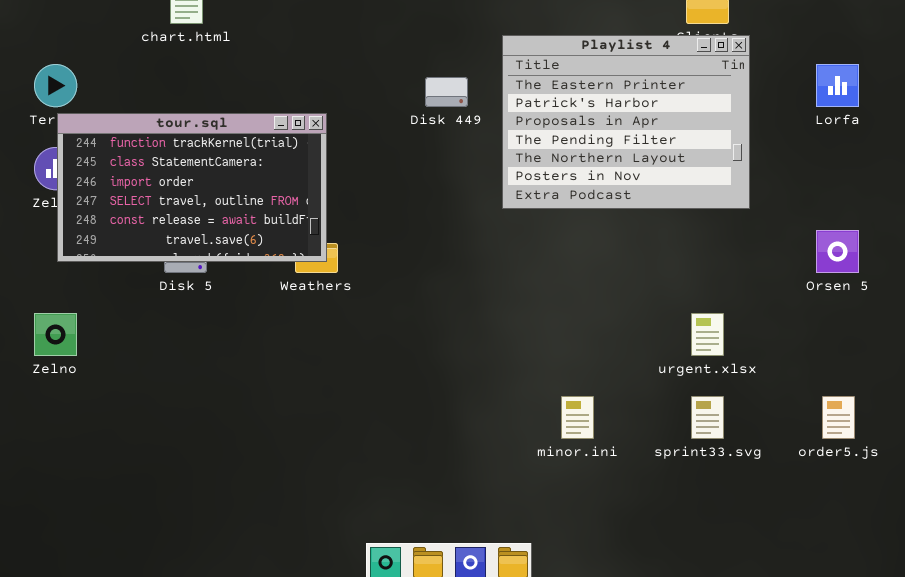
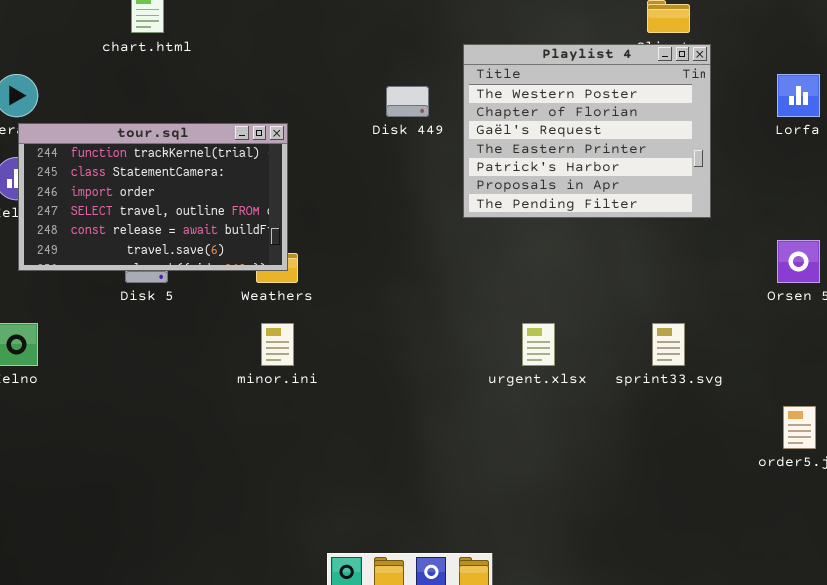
Playlist 4: [502,35,750,209] -> [463,44,711,218], scrolled up 3 rows
urgent.xlsx: [691,313,724,356] -> [522,323,555,366], moved
minor.ini: [561,396,594,439] -> [261,323,294,366], moved
sprint33.svg: [691,396,724,439] -> [652,323,685,366], moved

